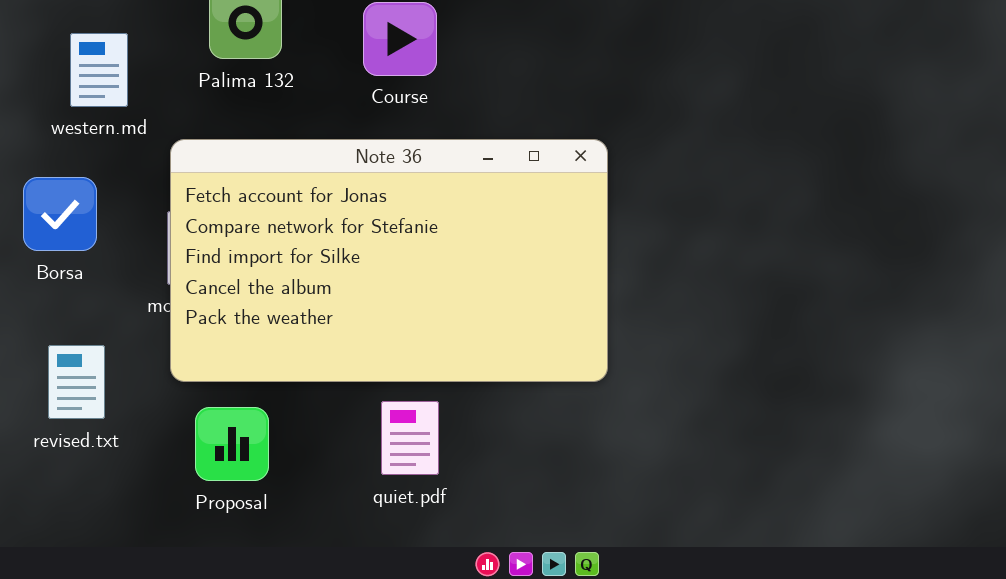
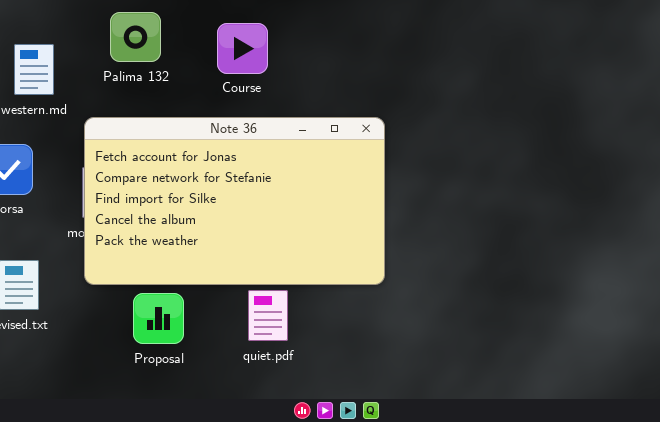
quiet.pdf: [381,401,439,475] -> [248,290,288,341], moved
Proposal: [195,407,269,481] -> [133,293,184,344], moved

